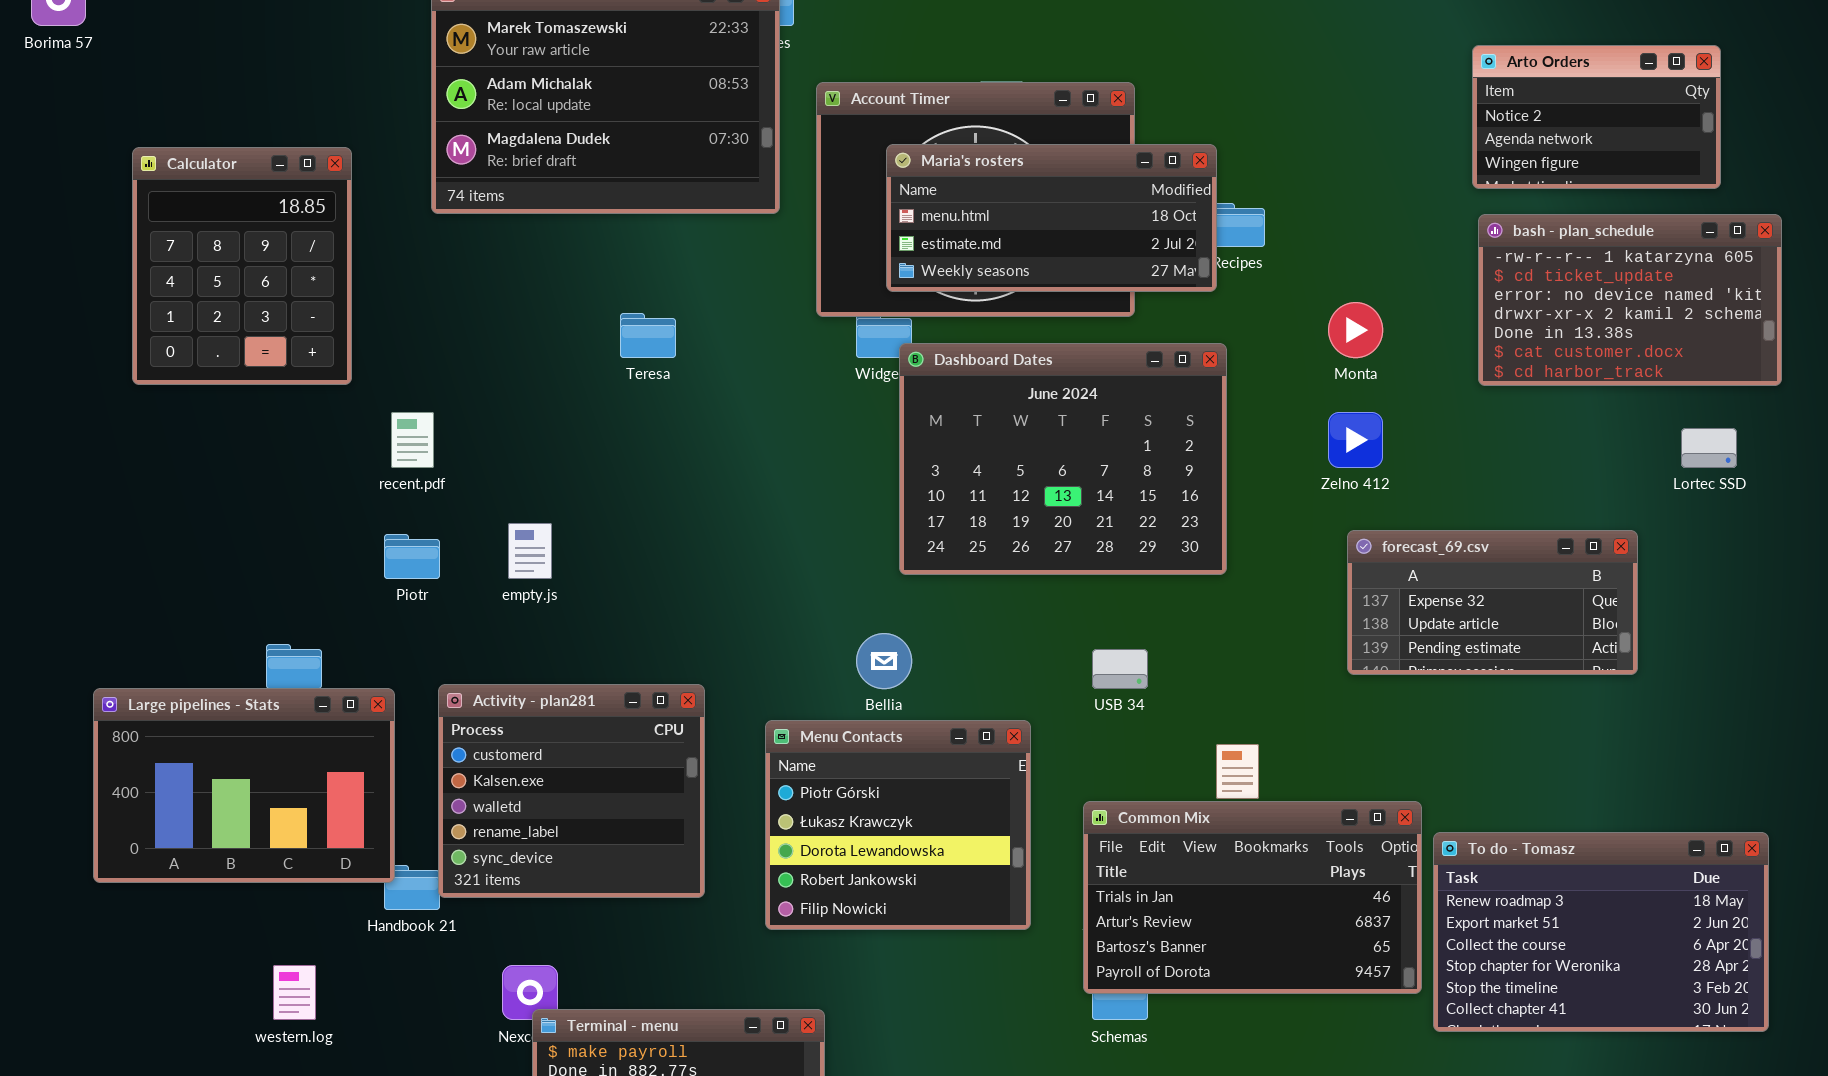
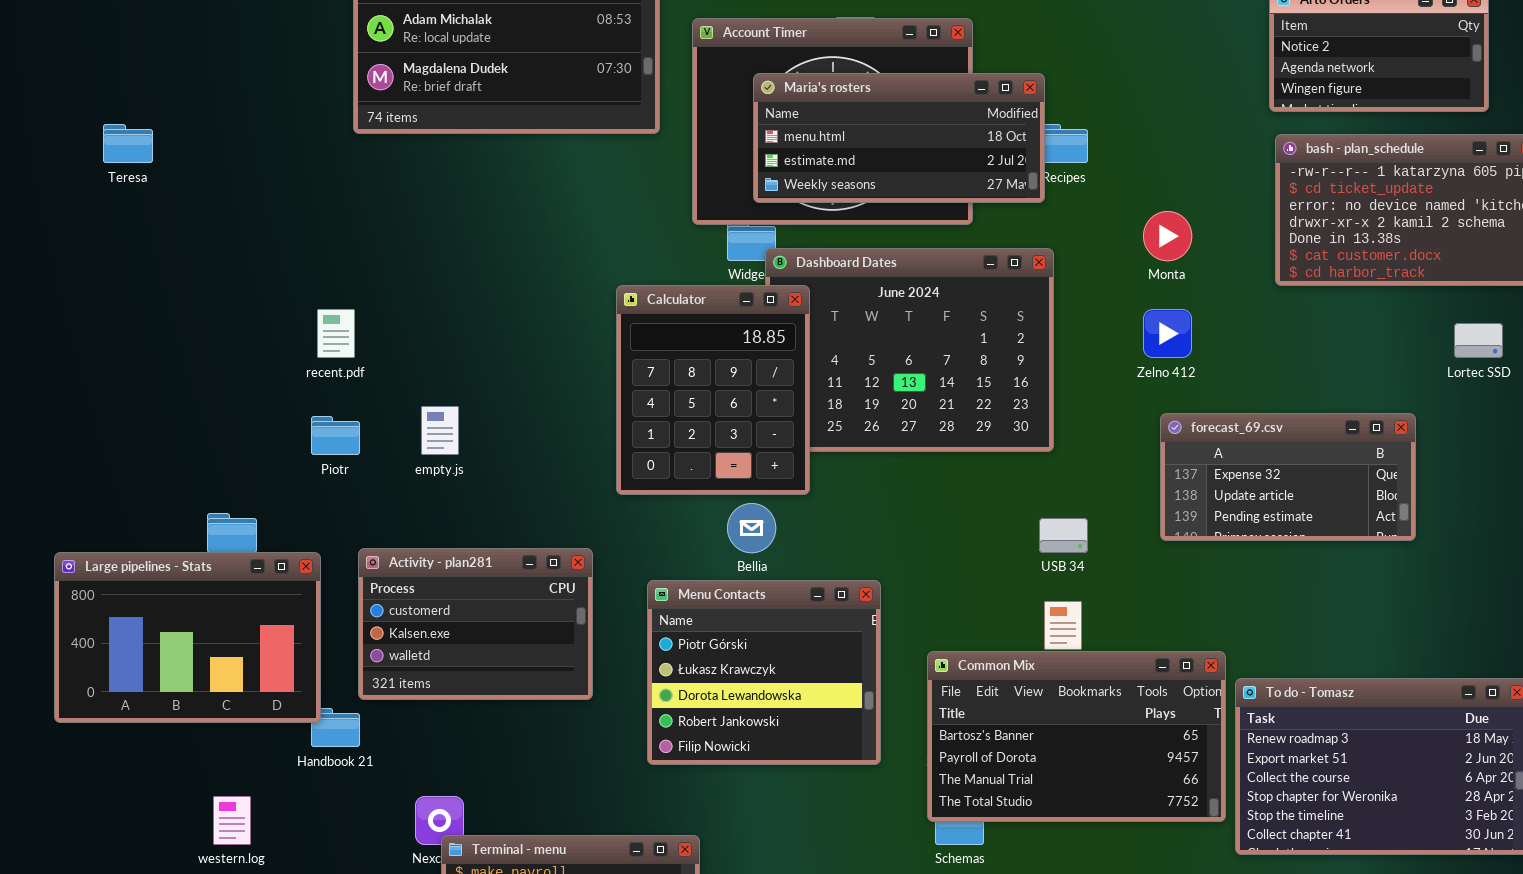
Calculator: [132,147,352,385] -> [616,285,810,495], moved
Teresa: [620,313,676,358] -> [103,124,153,163], moved
USB 34: [1092,649,1148,689] -> [1039,518,1088,553], moved
Activity - plan281: [438,684,705,898] -> [358,548,593,700], resized
Common Mix: [1083,801,1422,994] -> [927,651,1226,822], scrolled down 2 rows

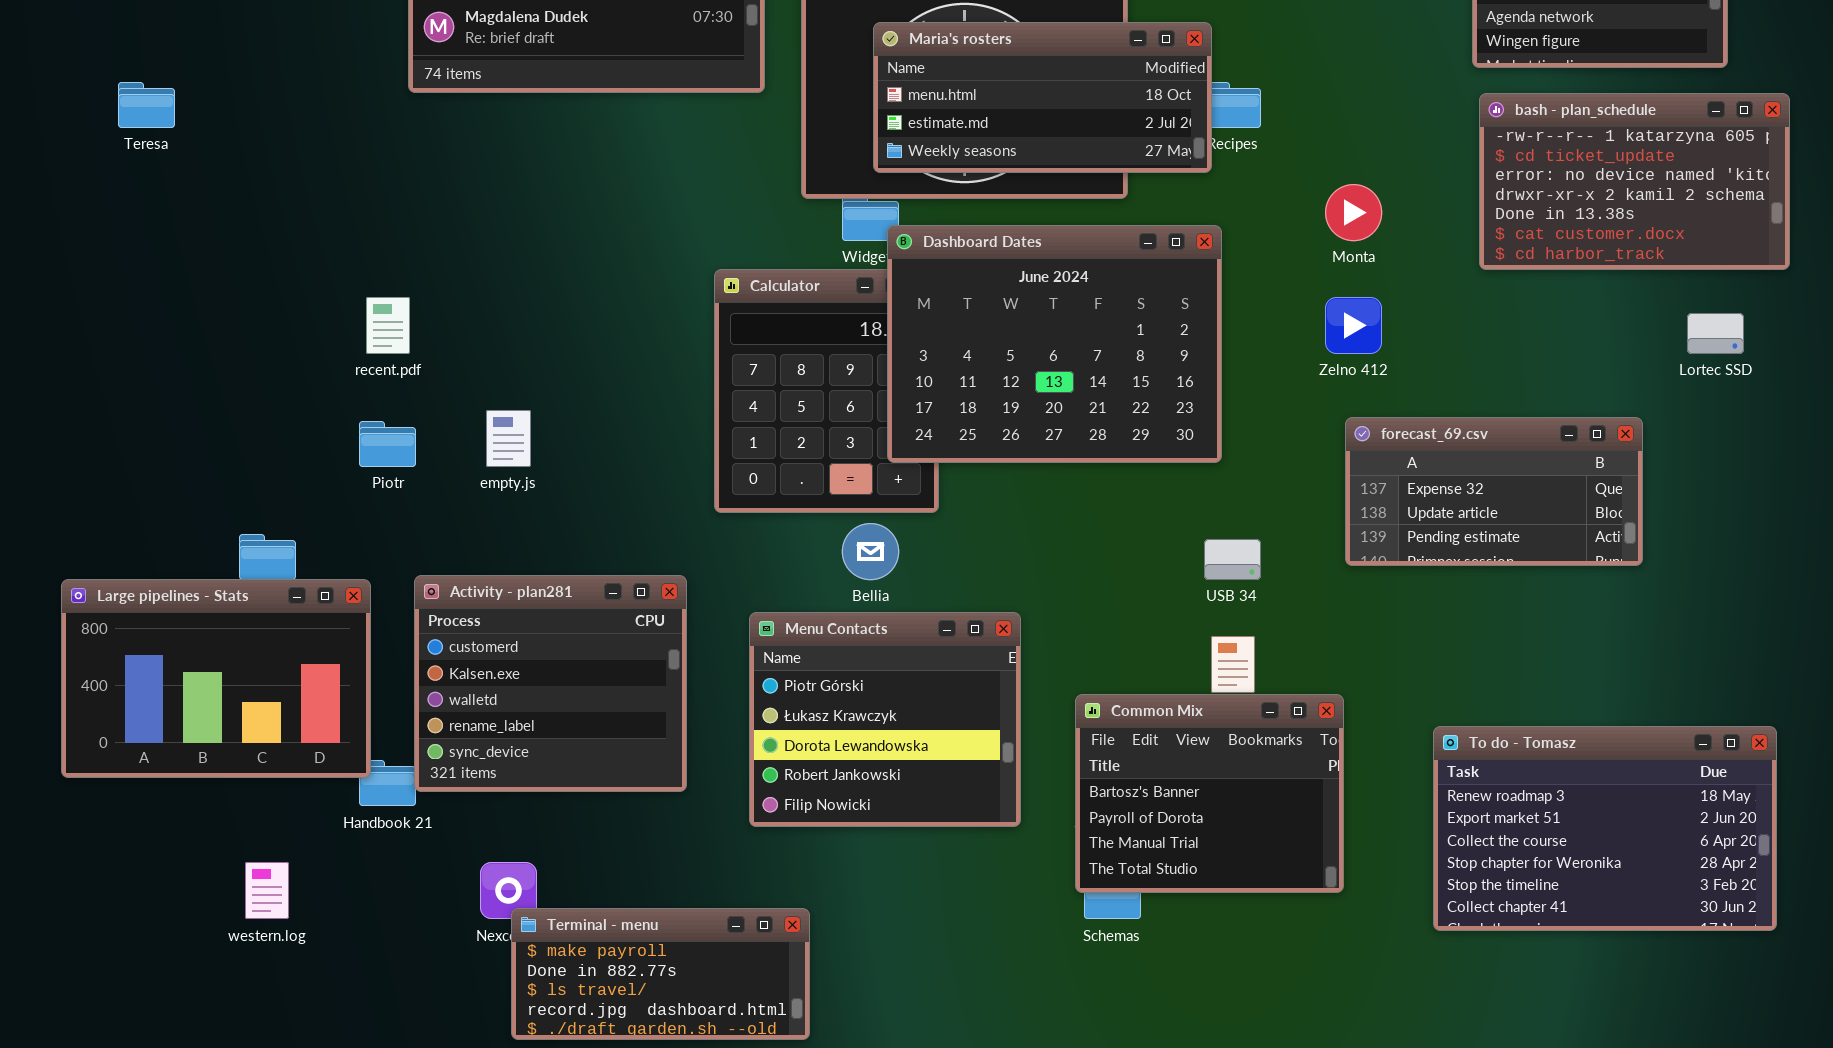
Dashboard Dates: [765,248,1054,452] -> [887,225,1222,463], raised
Activity - plan281: [358,548,593,700] -> [414,575,687,792], resized
Common Mix: [927,651,1226,822] -> [1075,694,1344,893], resized

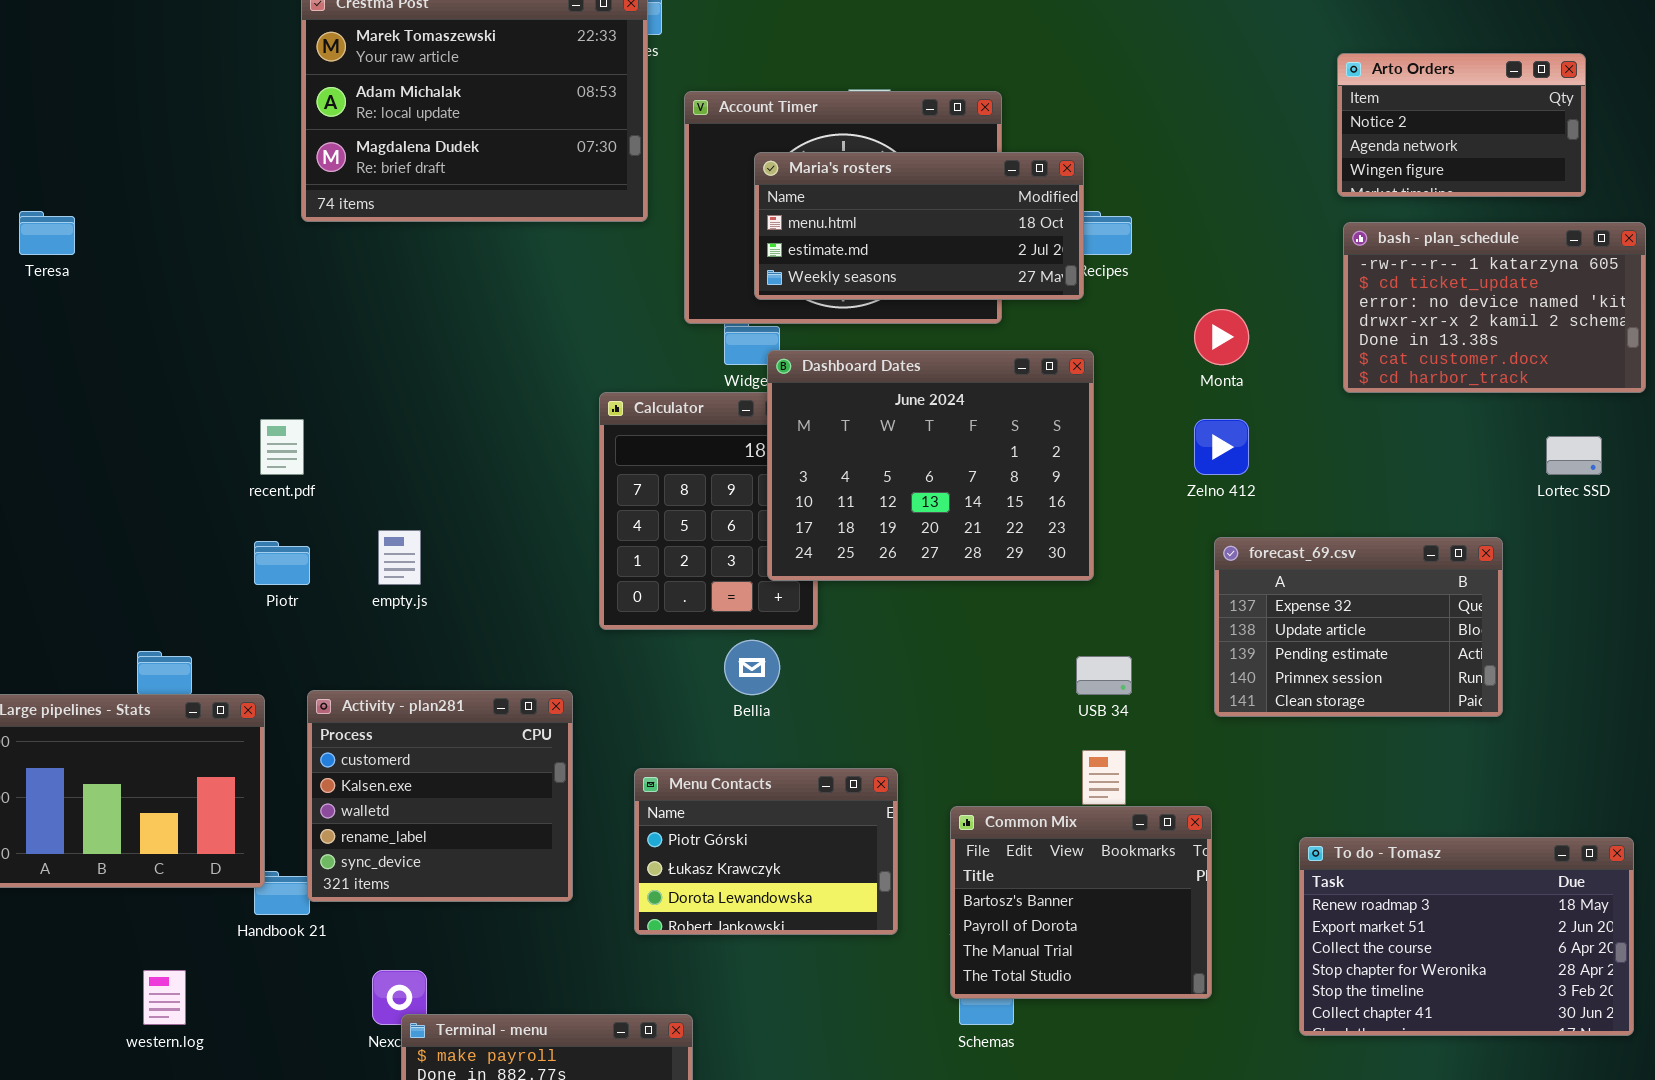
forecast_69.csv: [1345,417,1643,566] -> [1214,537,1503,717], resized
Menu Contacts: [749,612,1021,827] -> [634,768,898,935], resized

